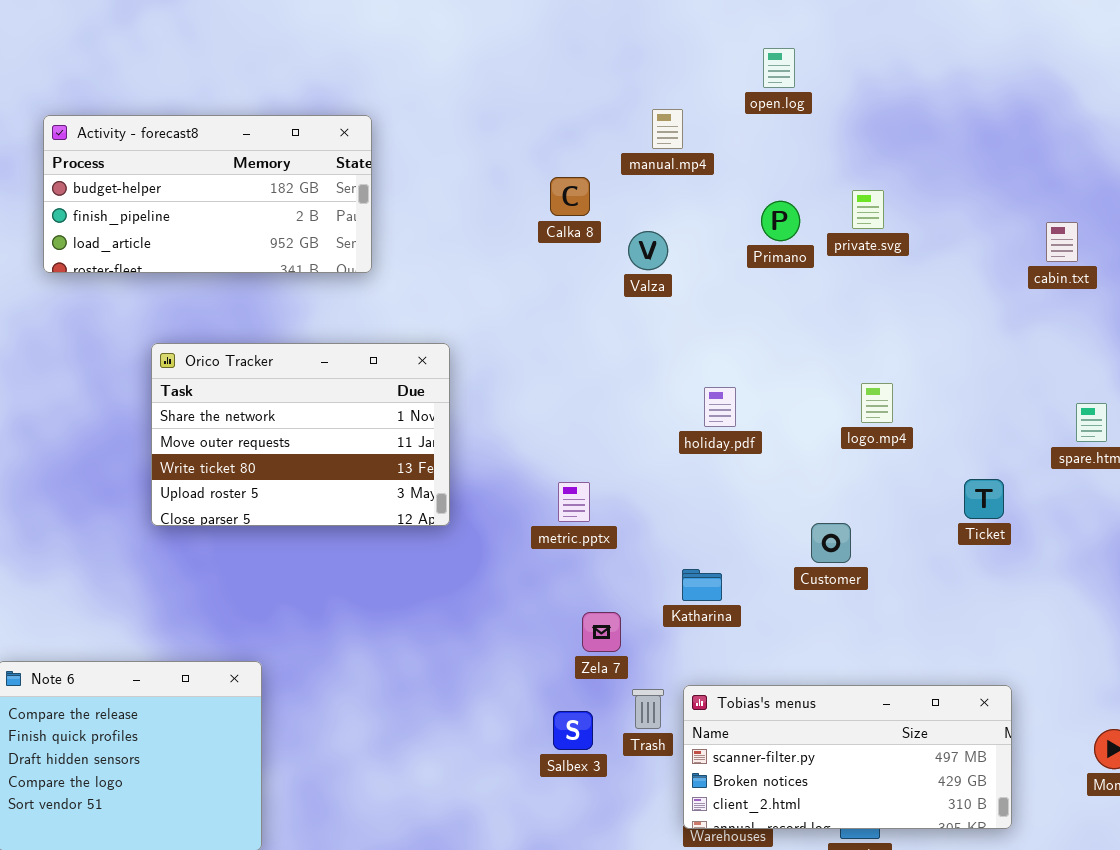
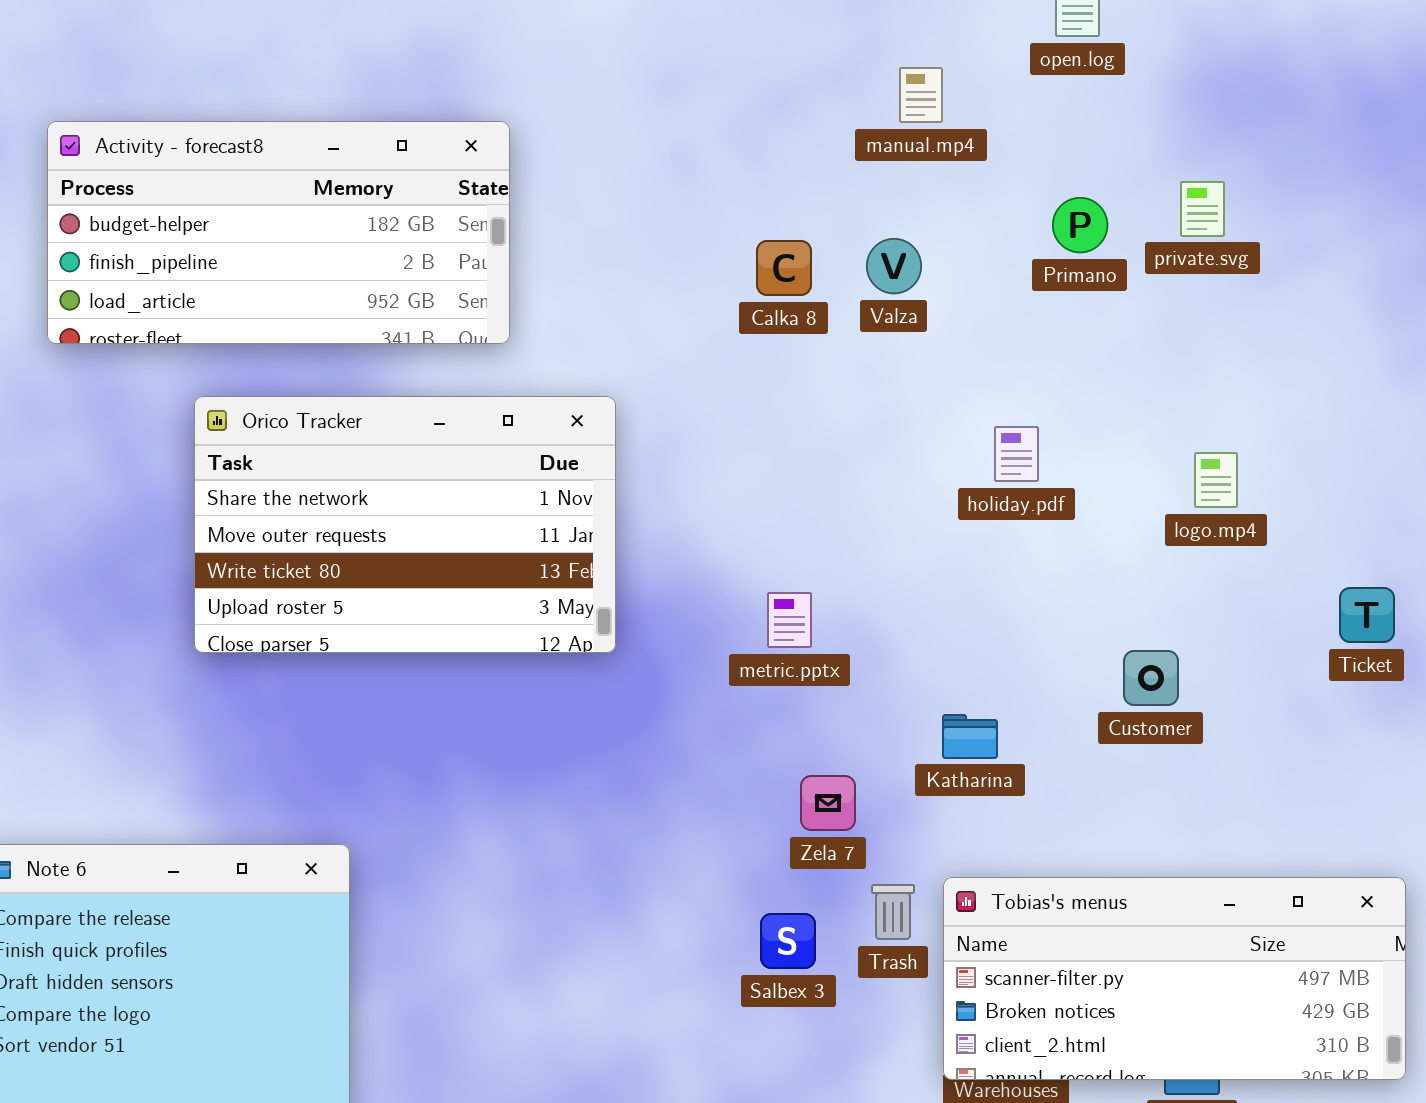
Activity - forecast8: [43,115,372,273] -> [47,121,510,344], moved
Calka 8: [550,177,590,216] -> [756,240,812,296], moved
holiday.pdf: [704,387,736,427] -> [994,426,1039,482], moved

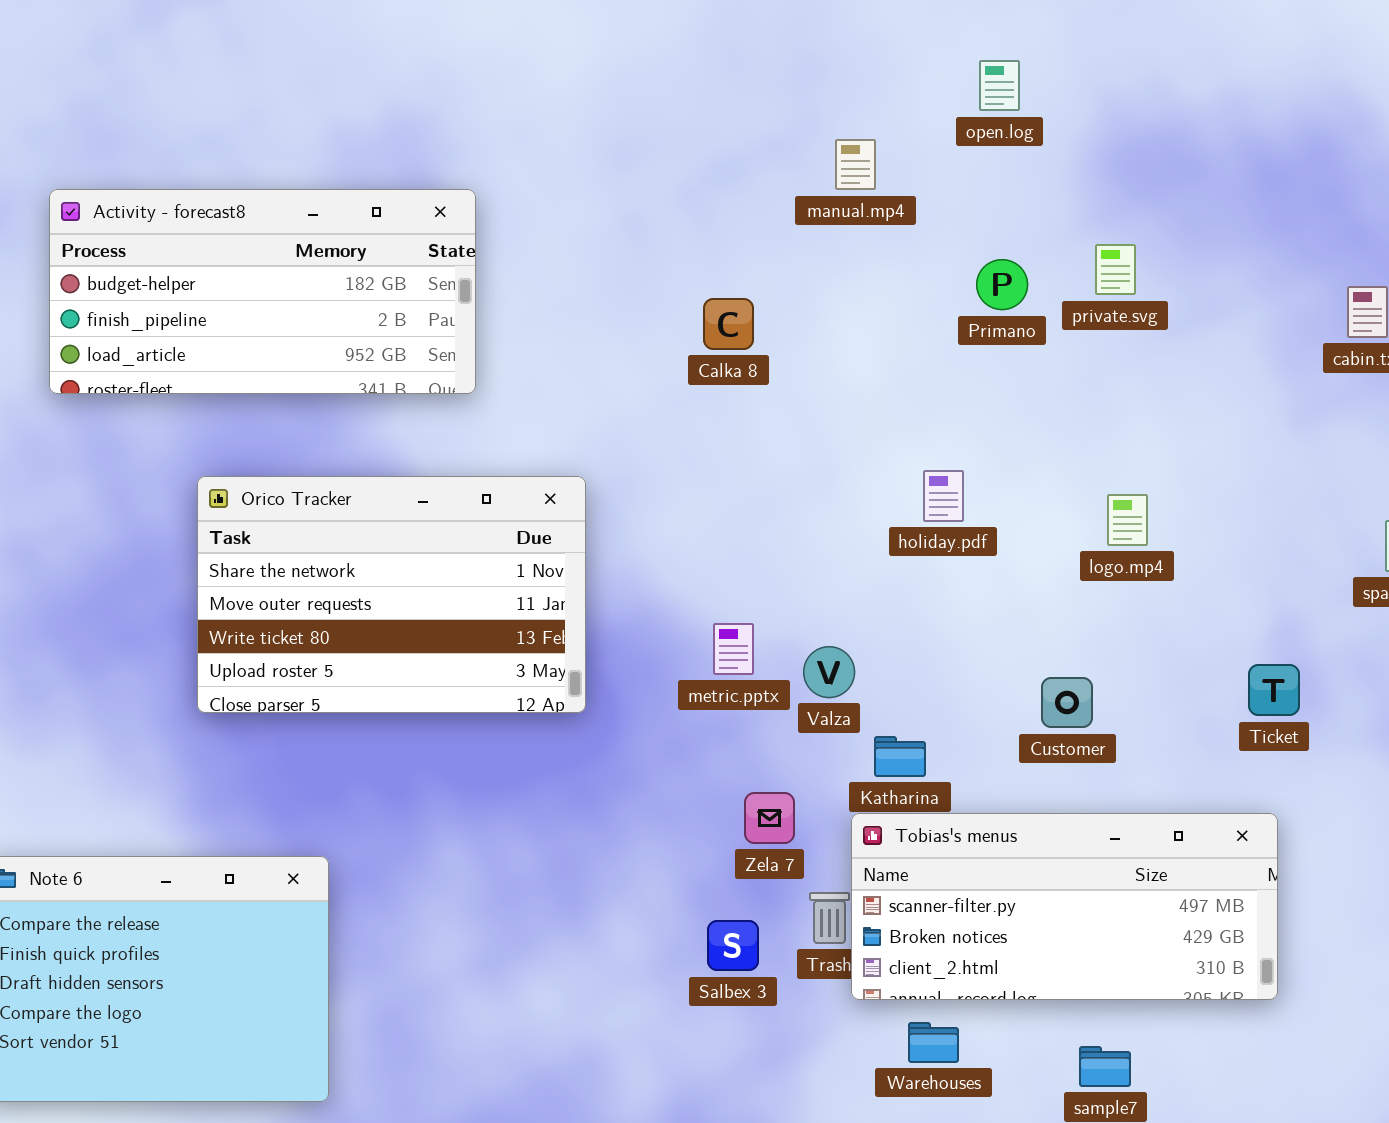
Valza: [866,238,922,294] -> [803,646,855,698], moved
Orico Tracker: [194,396,616,653] -> [197,476,586,713], moved
Ticket: [1339,587,1395,643] -> [1248,664,1300,716], moved
Tobias's menus: [943,877,1406,1080] -> [851,813,1278,1000], moved

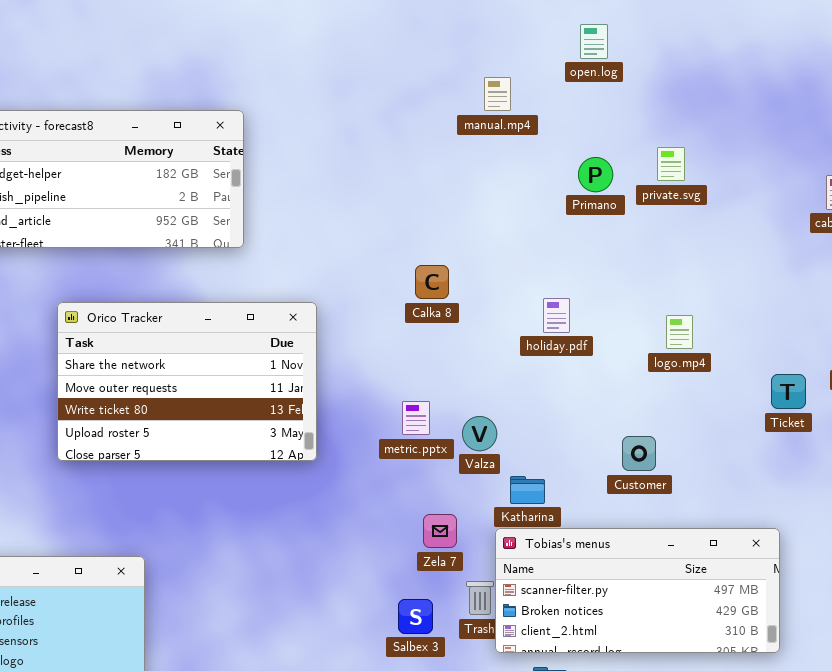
Calka 8: [703,298,754,350] -> [415,265,449,299], moved
Ticket: [1248,664,1300,716] -> [771,374,806,409], moved

